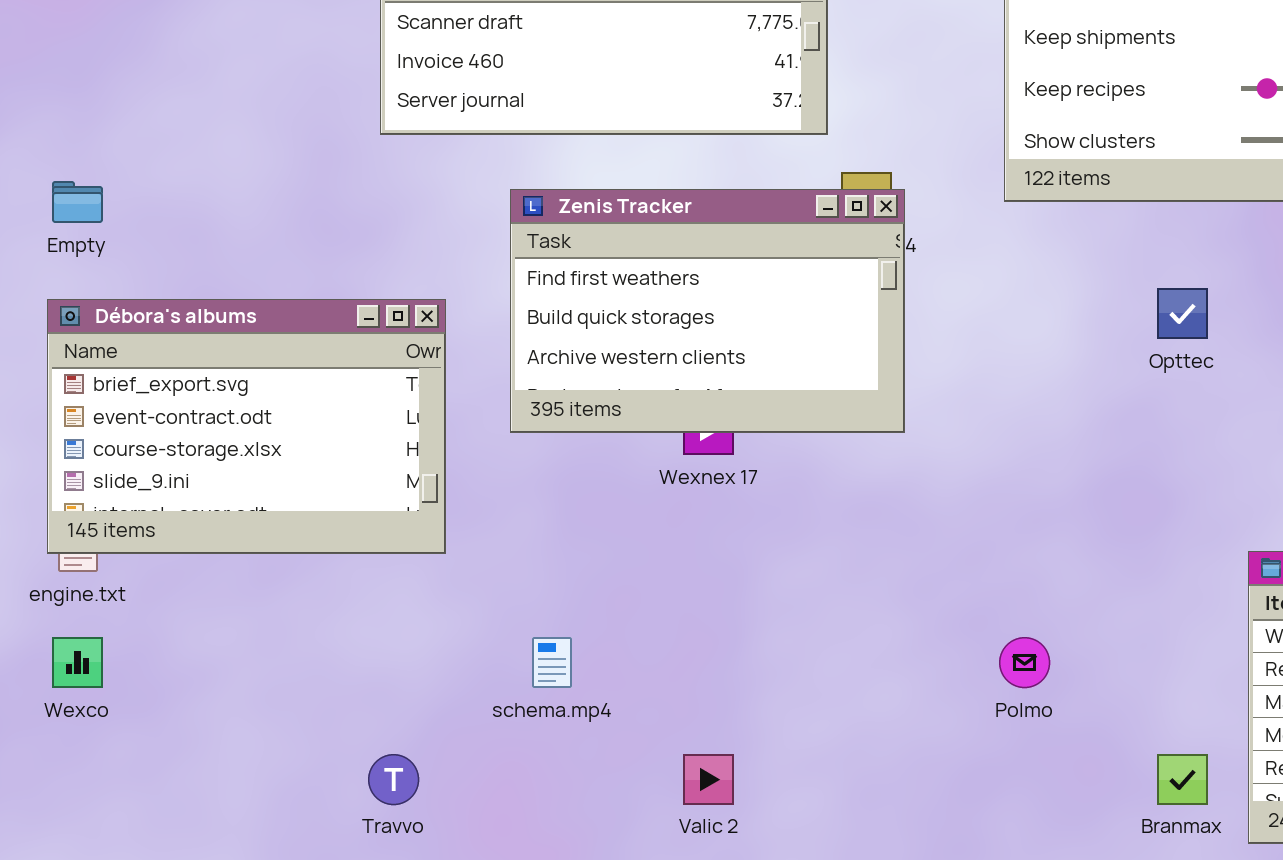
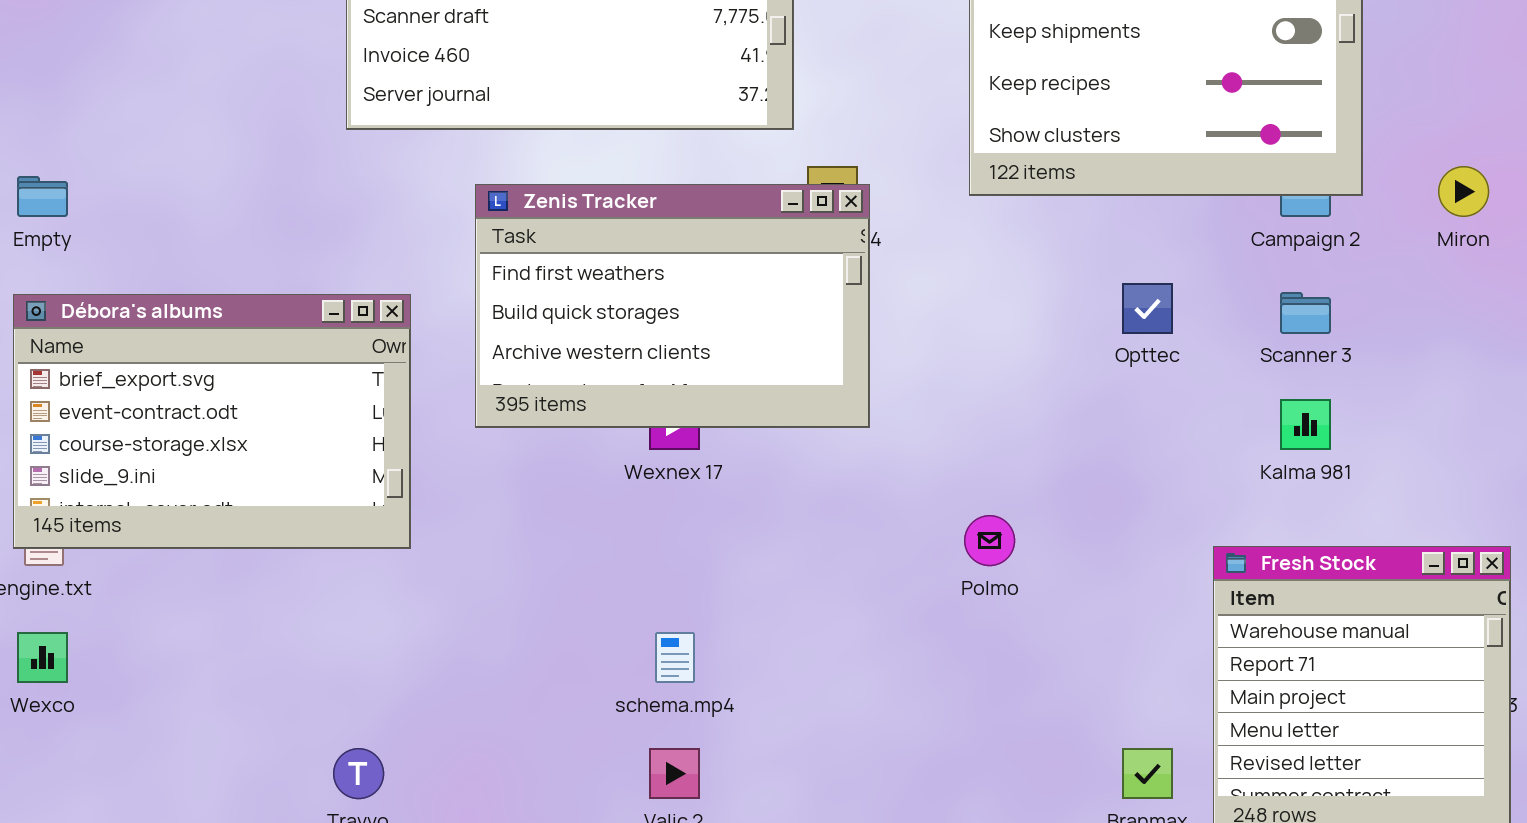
schema.mp4: [532,637,572,688] -> [655,632,695,683], moved
Polmo: [999,637,1050,688] -> [964,515,1015,566], moved

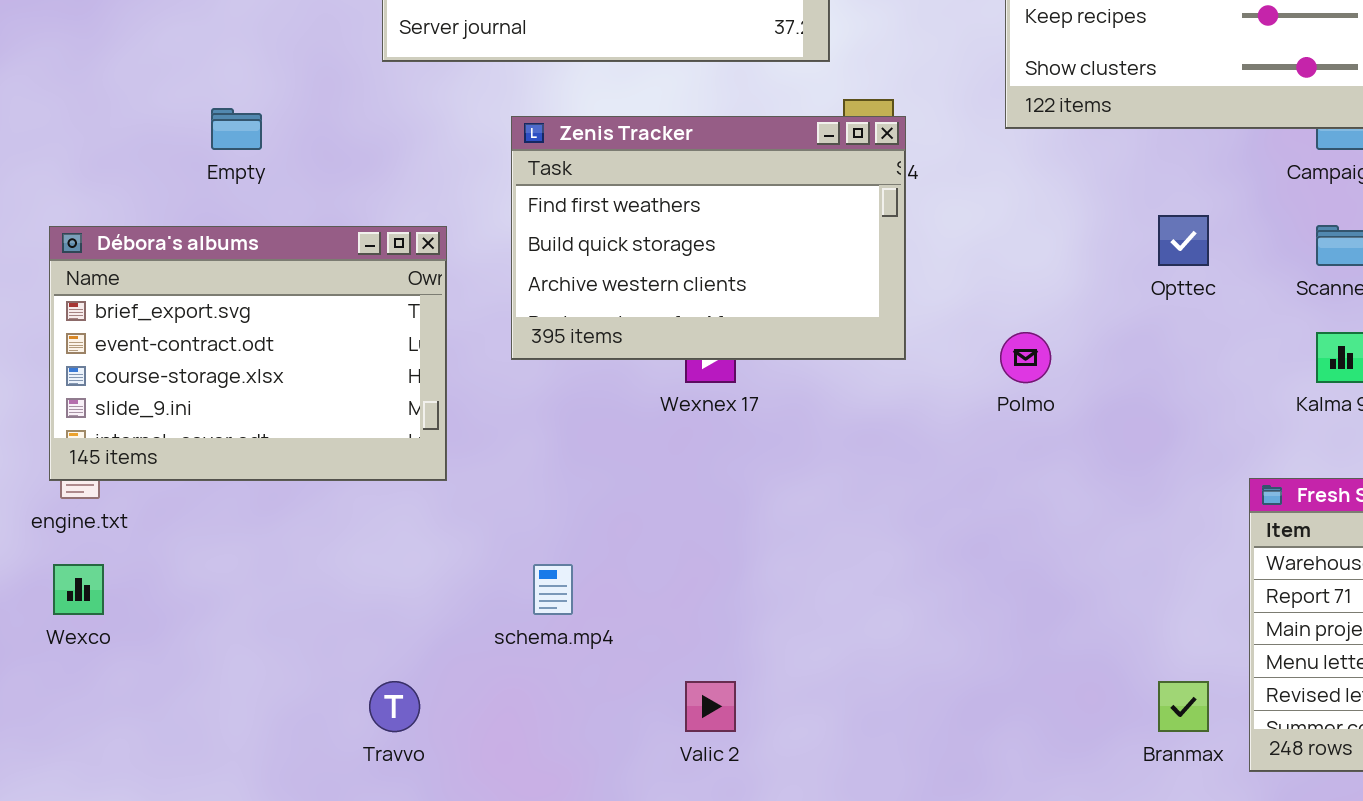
Empty: [17,176,68,217] -> [211,108,262,150], moved
Polmo: [964,515,1015,566] -> [1000,332,1051,383], moved
schema.mp4: [655,632,695,683] -> [533,564,573,615], moved

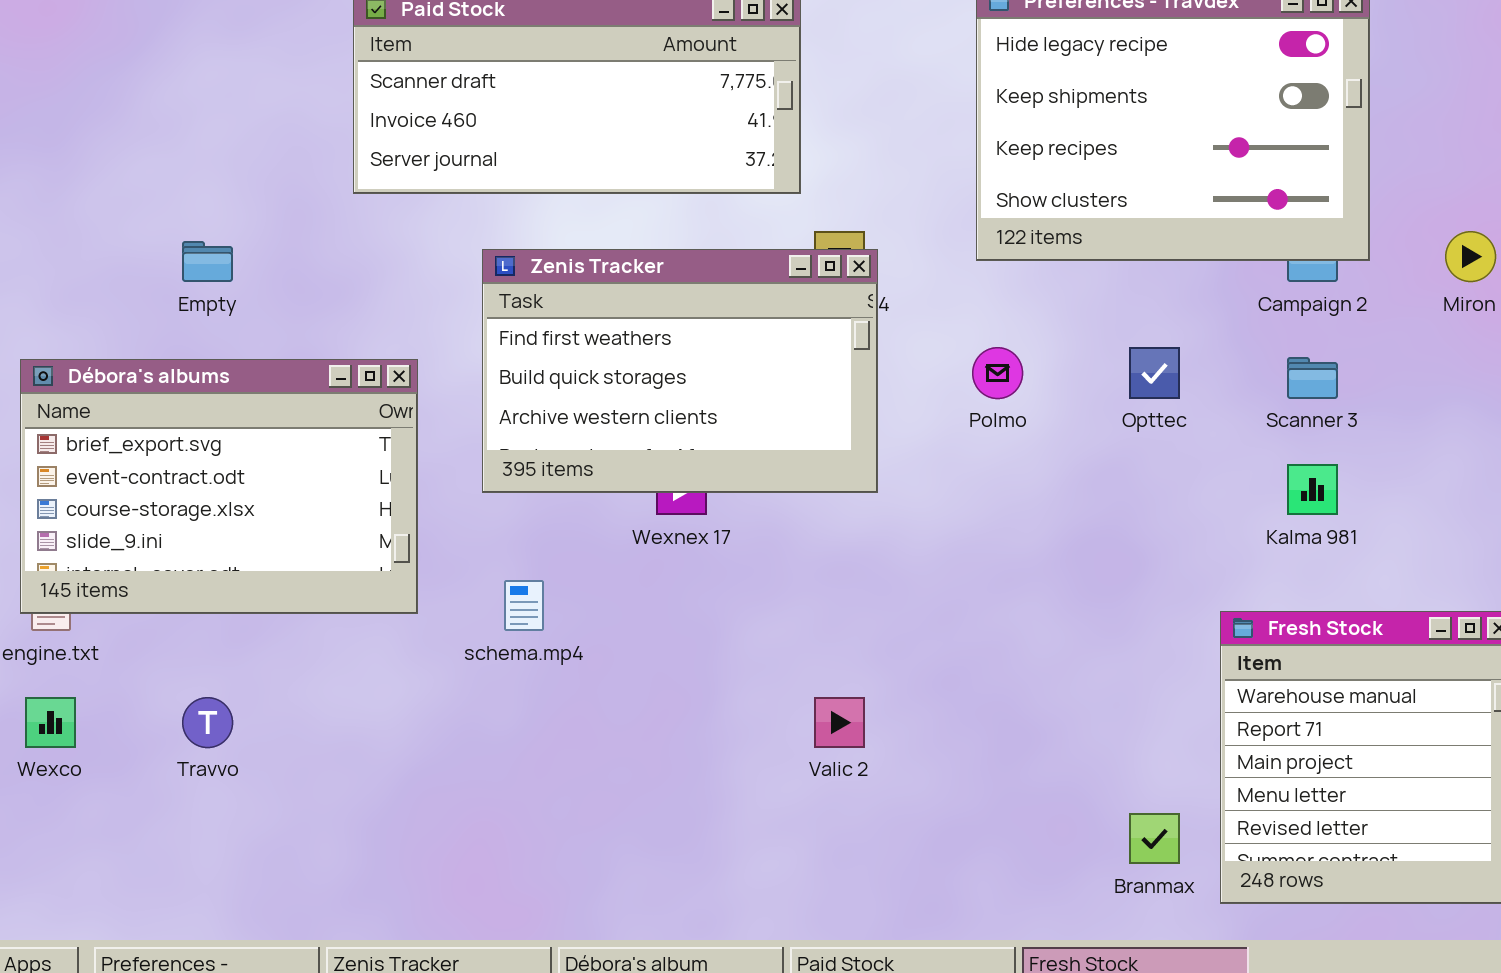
Polmo: [1000,332,1051,383] -> [972,347,1023,399], moved
schema.mp4: [533,564,573,615] -> [504,580,544,631], moved
Travvo: [369,681,420,732] -> [182,697,233,748], moved
Valic 2: [685,681,736,732] -> [814,697,865,748], moved

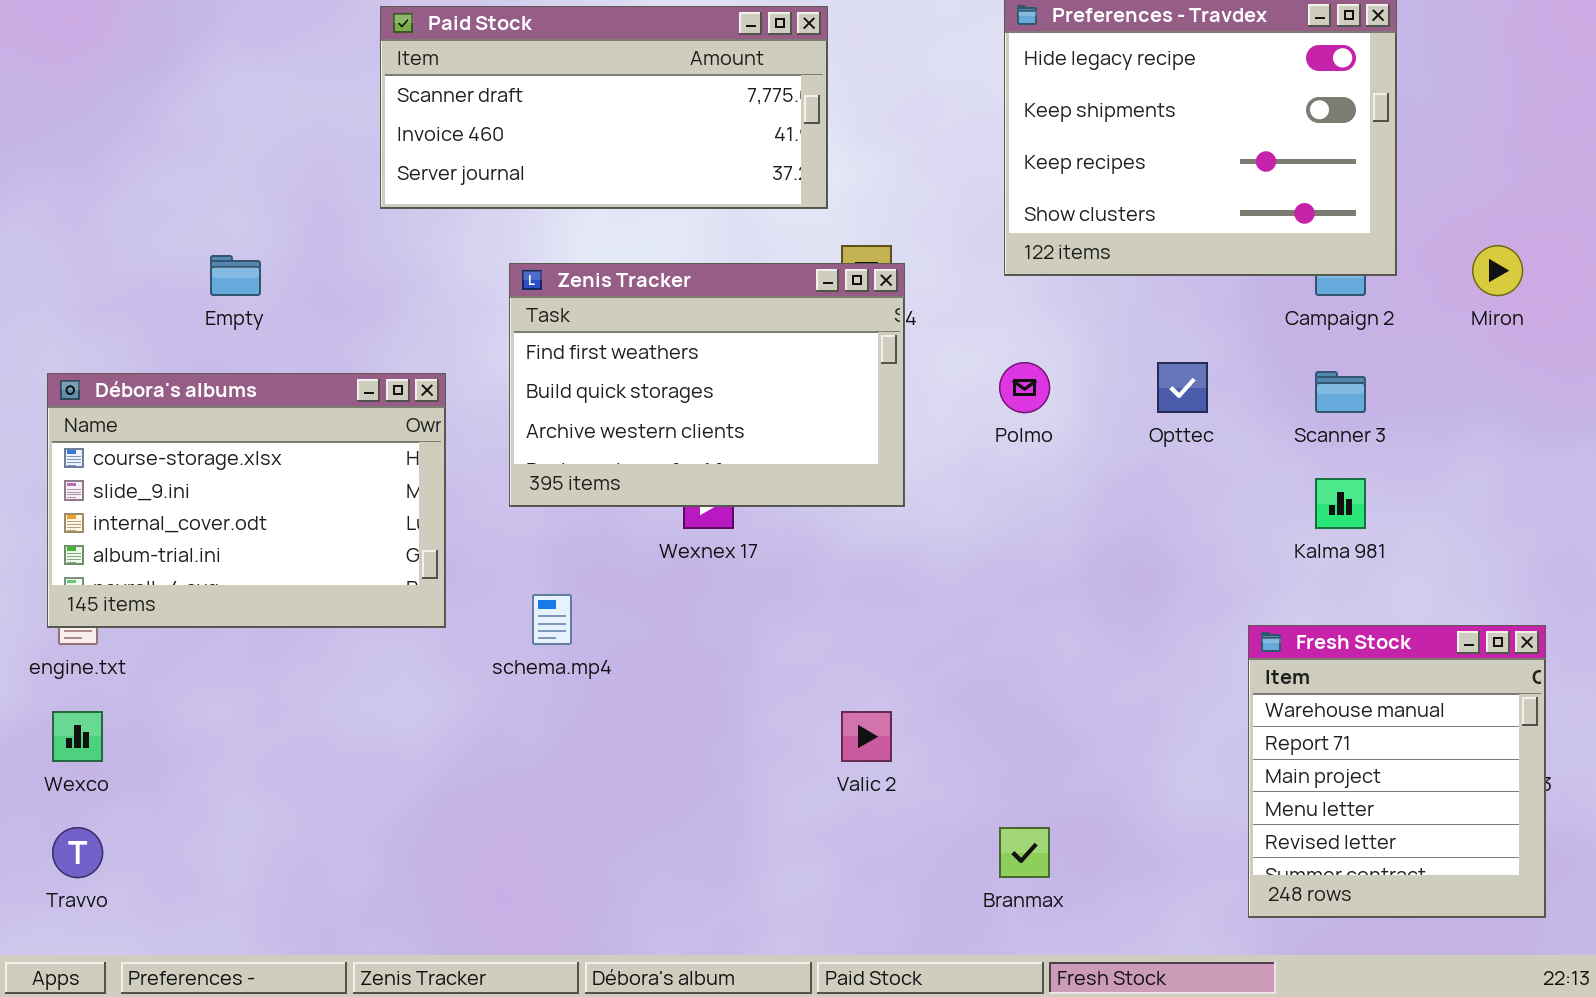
Débora's albums: [20,359,418,614] -> [47,373,446,628], scrolled down 2 rows
Travvo: [182,697,233,748] -> [52,827,103,878], moved
Branmax: [1129,813,1180,864] -> [999,827,1050,878], moved

